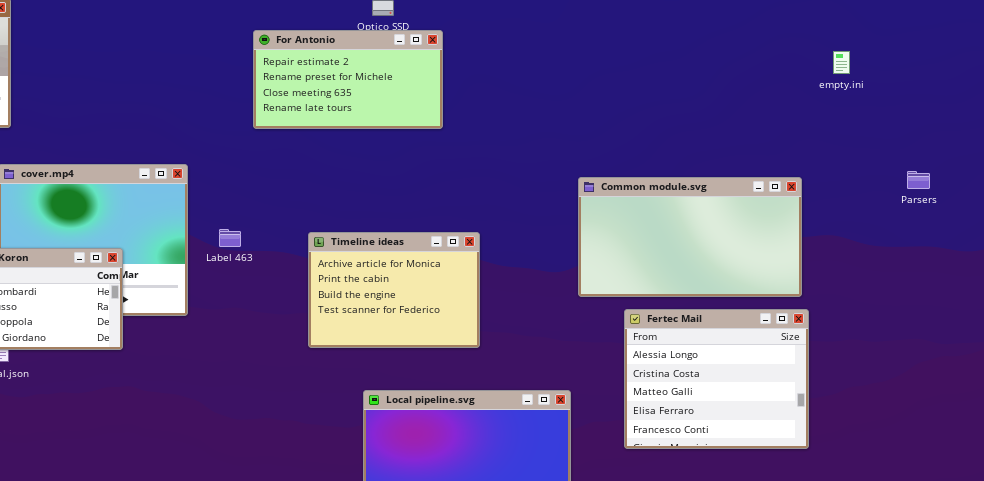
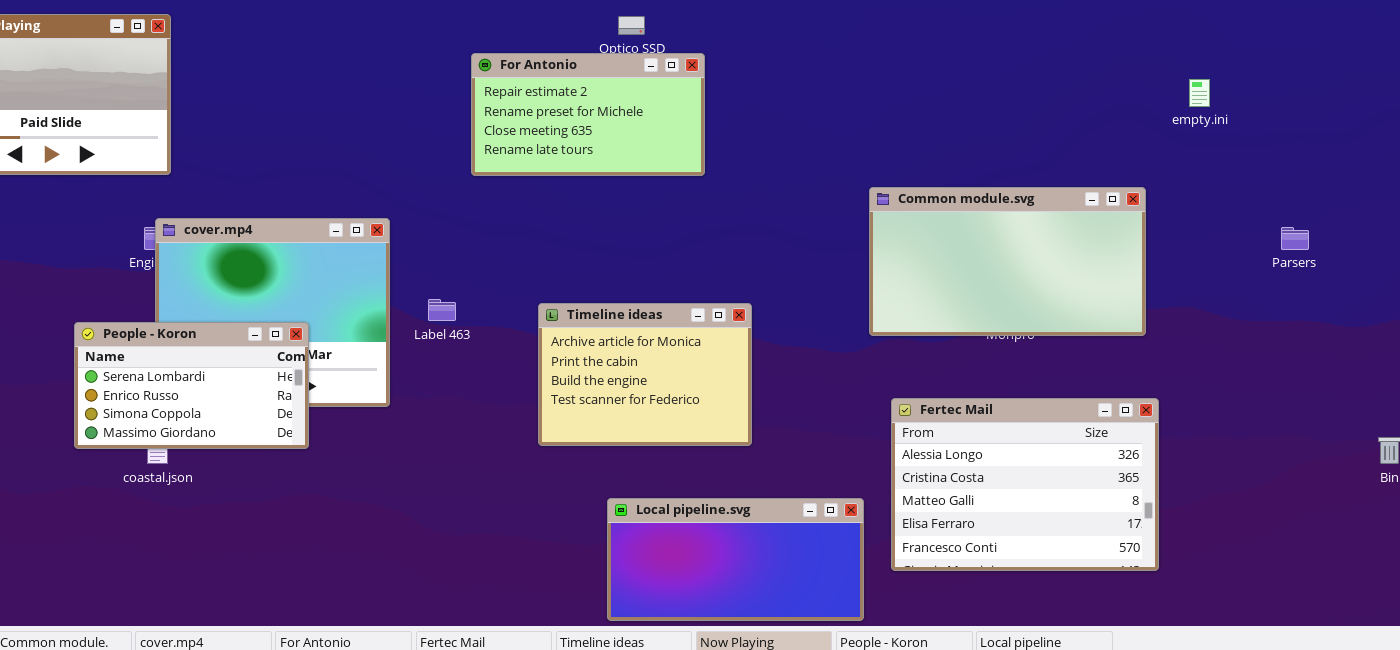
Common module.svg: [578,177,802,297] -> [869,187,1146,336], moved
Fertec Mail: [624,309,809,449] -> [891,398,1159,571], resized

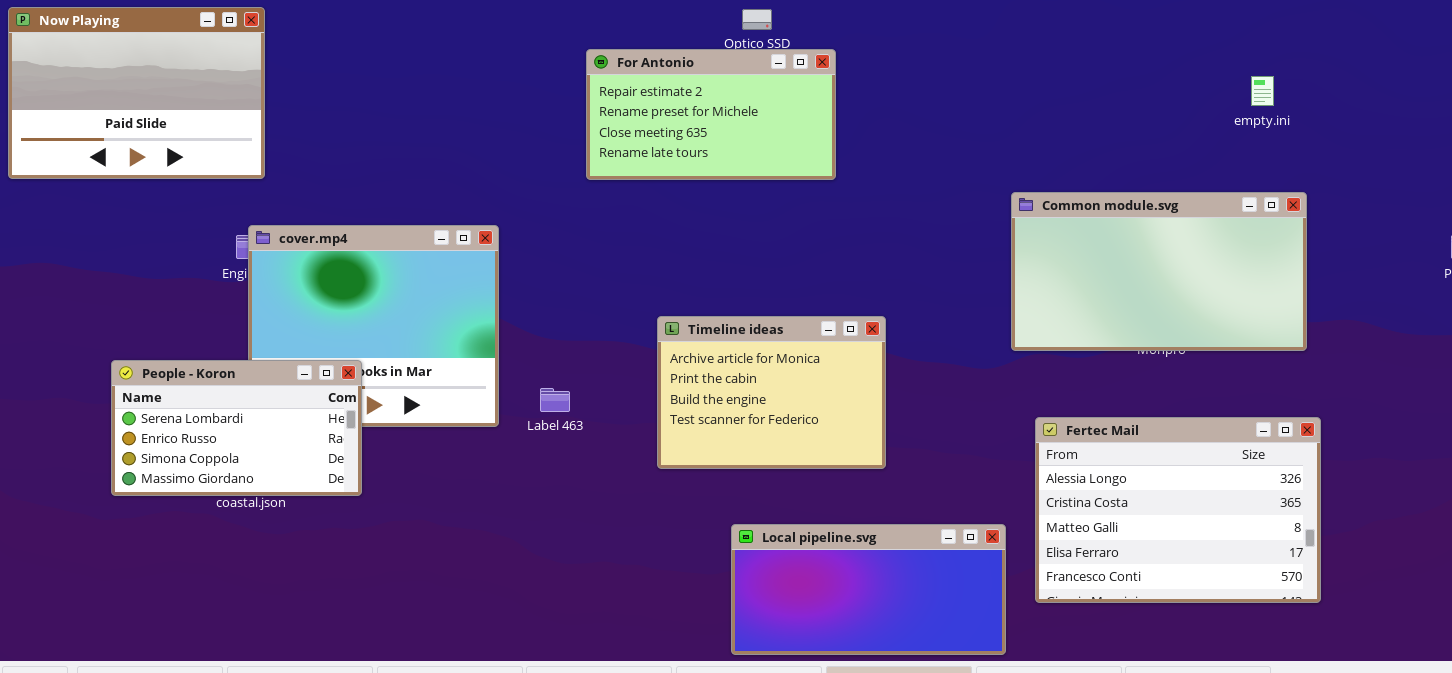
empty.ini: [1189,79,1210,107] -> [1251,76,1274,106], moved
Label 463: [428,299,456,321] -> [540,388,570,412], moved
People - Koron: [74,322,309,449] -> [111,360,362,496], moved

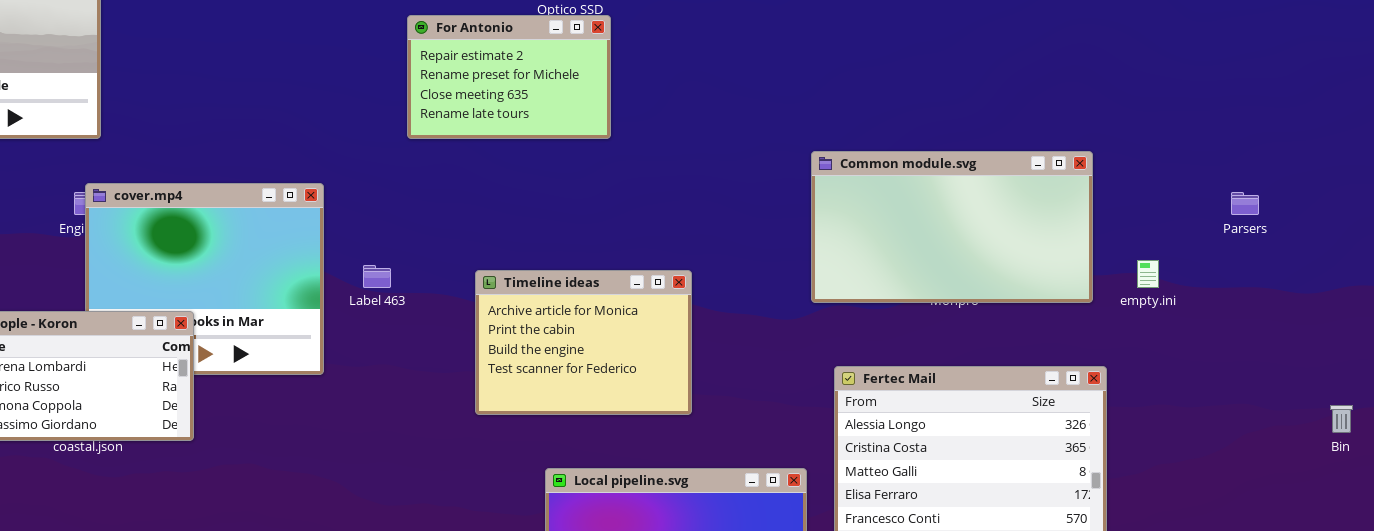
For Antonio: [586,49,836,180] -> [407,15,611,139], resized
empty.ini: [1251,76,1274,106] -> [1137,260,1159,288], moved
Label 463: [540,388,570,412] -> [363,265,391,288], moved

